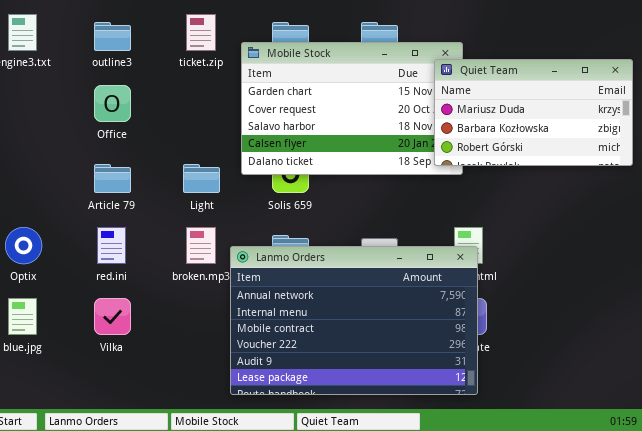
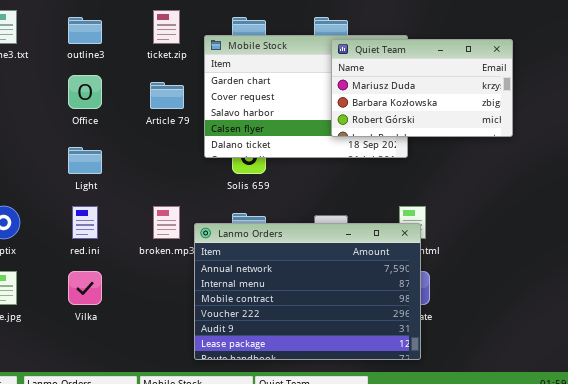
Quiet Team: [434,59,633,166] -> [331,39,513,137], moved
Article 79: [94,164,131,193] -> [150,82,184,109], moved
Light: [183,164,220,193] -> [68,147,102,174], moved

